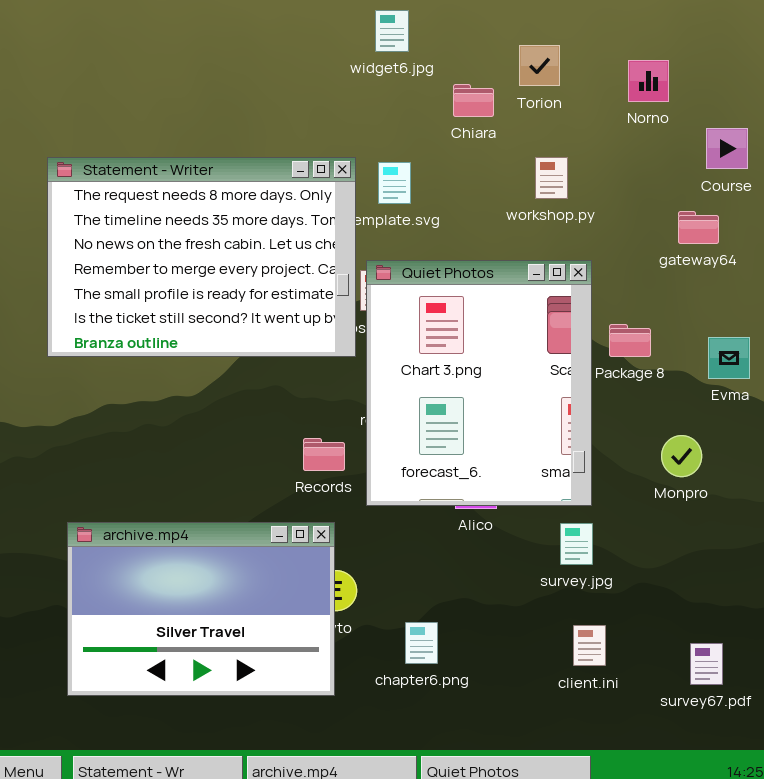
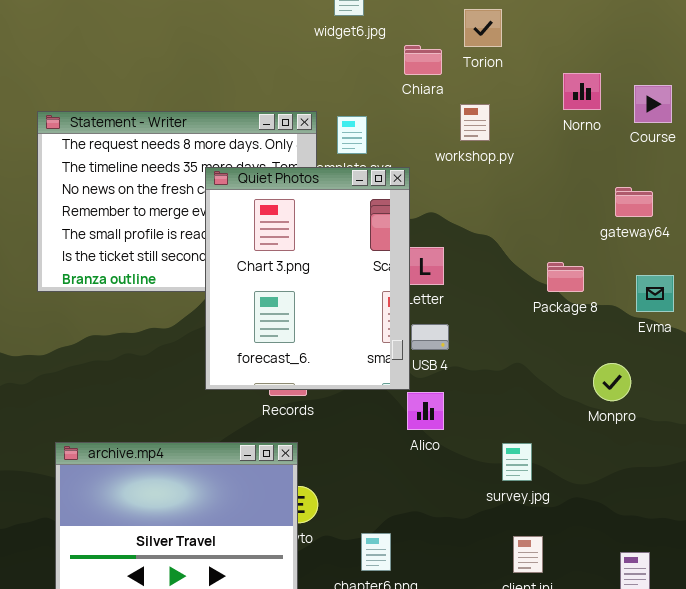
Norno: [628,60,669,102] -> [563,73,601,110], moved
workshop.py: [535,157,568,199] -> [460,104,490,141], moved
gateway64: [678,211,719,244] -> [615,187,653,217], moved
Quiet Photos: [366,260,592,506] -> [205,167,410,390], moved

